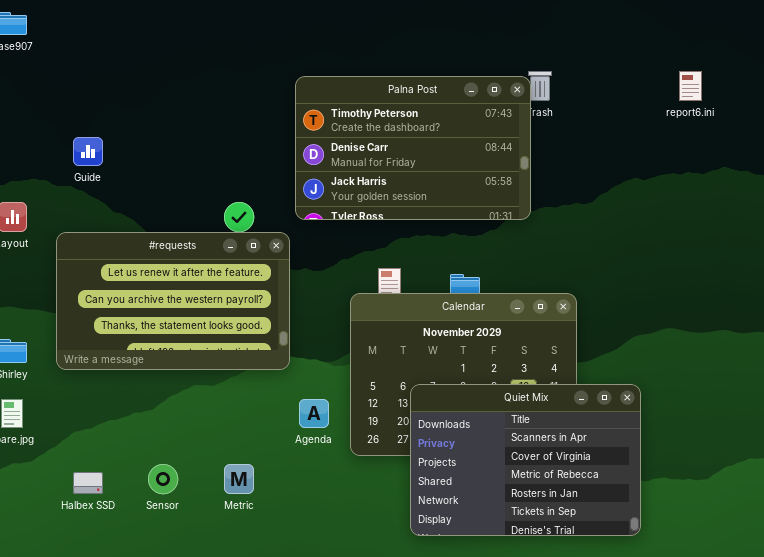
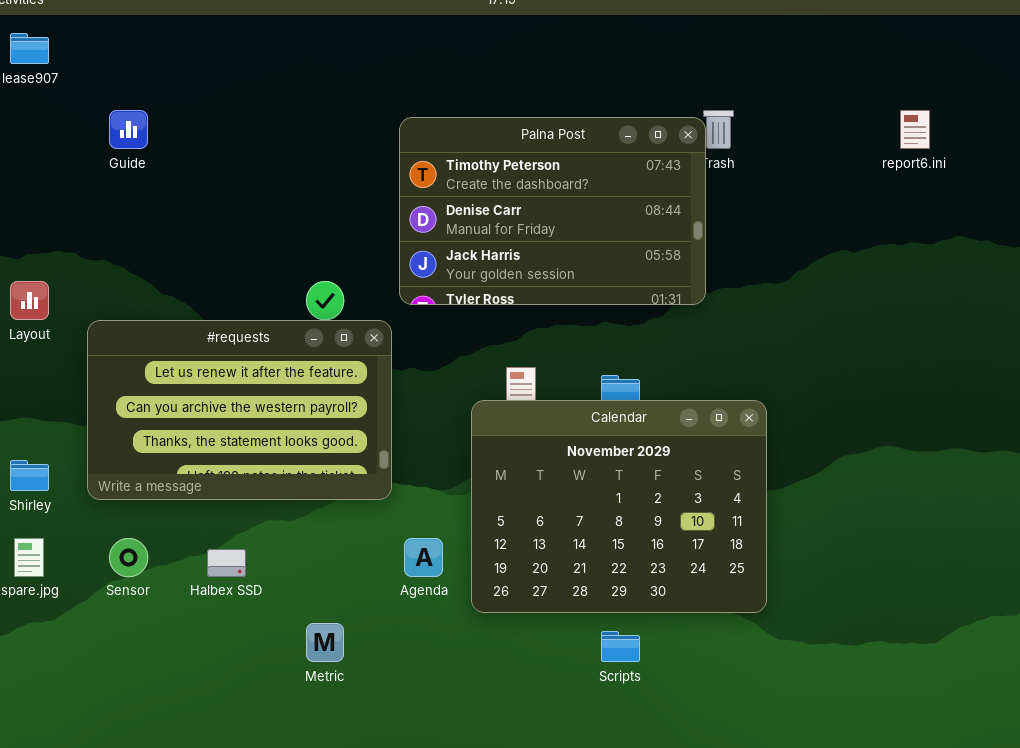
Guide: [73,137,103,166] -> [109,110,148,149], moved
Quiet Mix: [410,384,641,536] -> none, closed
Sensor: [148,464,178,494] -> [109,538,148,577], moved
Halbex SSD: [73,472,103,494] -> [207,549,246,577], moved

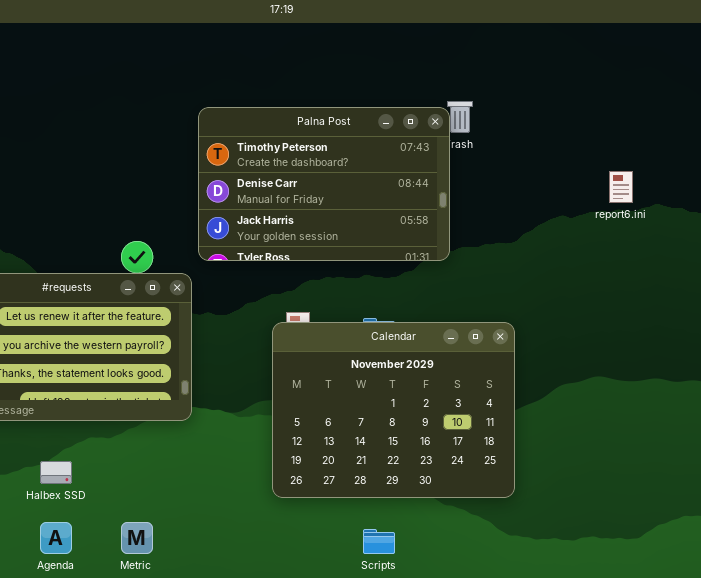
report6.ini: [900,110,930,149] -> [609,171,633,203], moved
Calendar: [471,400,767,613] -> [272,322,515,498], moved
Agenda: [404,538,443,577] -> [40,522,72,554], moved

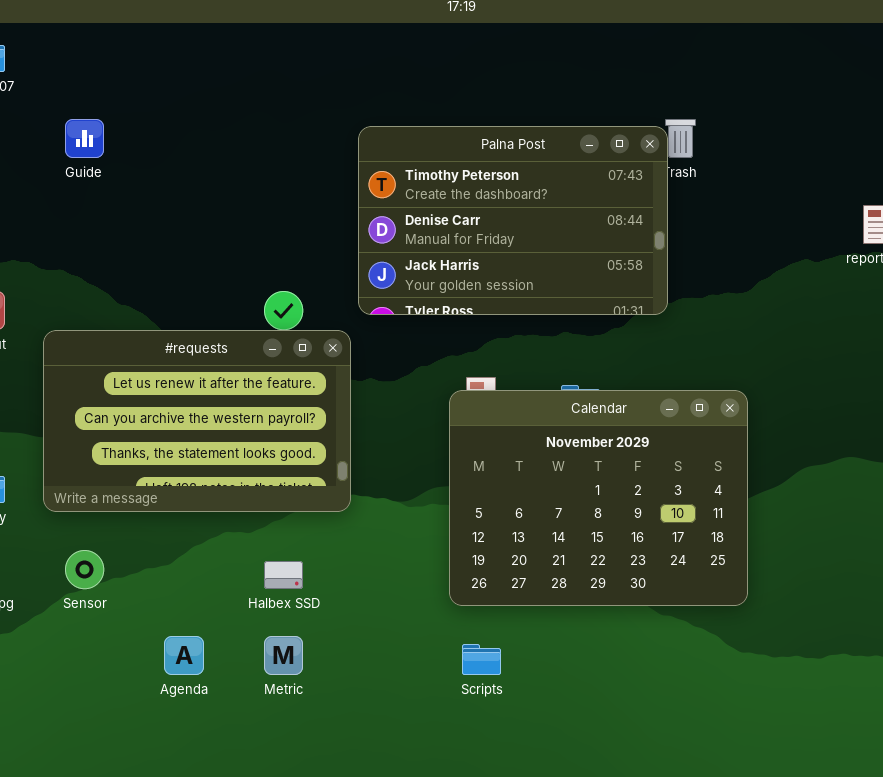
Halbex SSD: [40,461,72,484] -> [264,561,303,589], moved
Scripts: [363,529,395,554] -> [462,644,501,675], moved

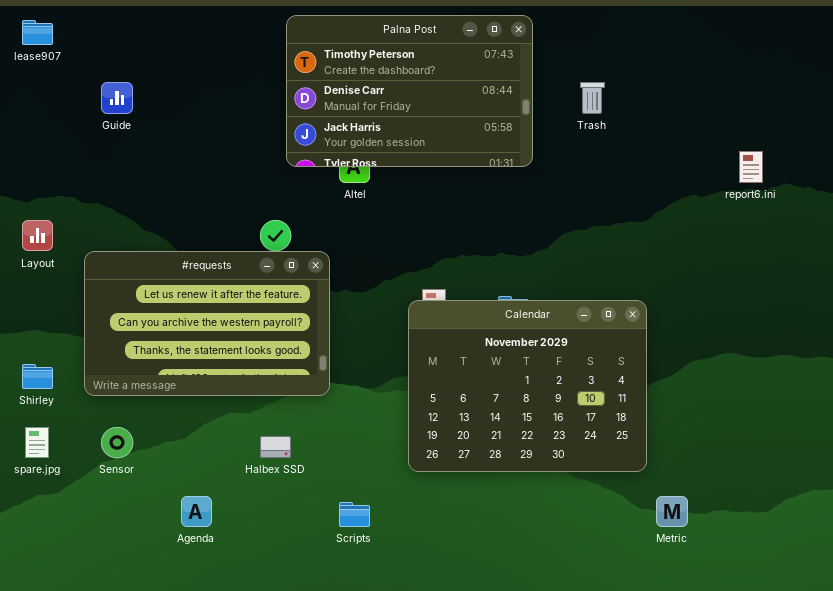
Palna Post: [358,126,668,315] -> [286,15,533,167], moved
Metric: [264,636,303,675] -> [656,496,688,527], moved
Scripts: [462,644,501,675] -> [339,502,370,527], moved

